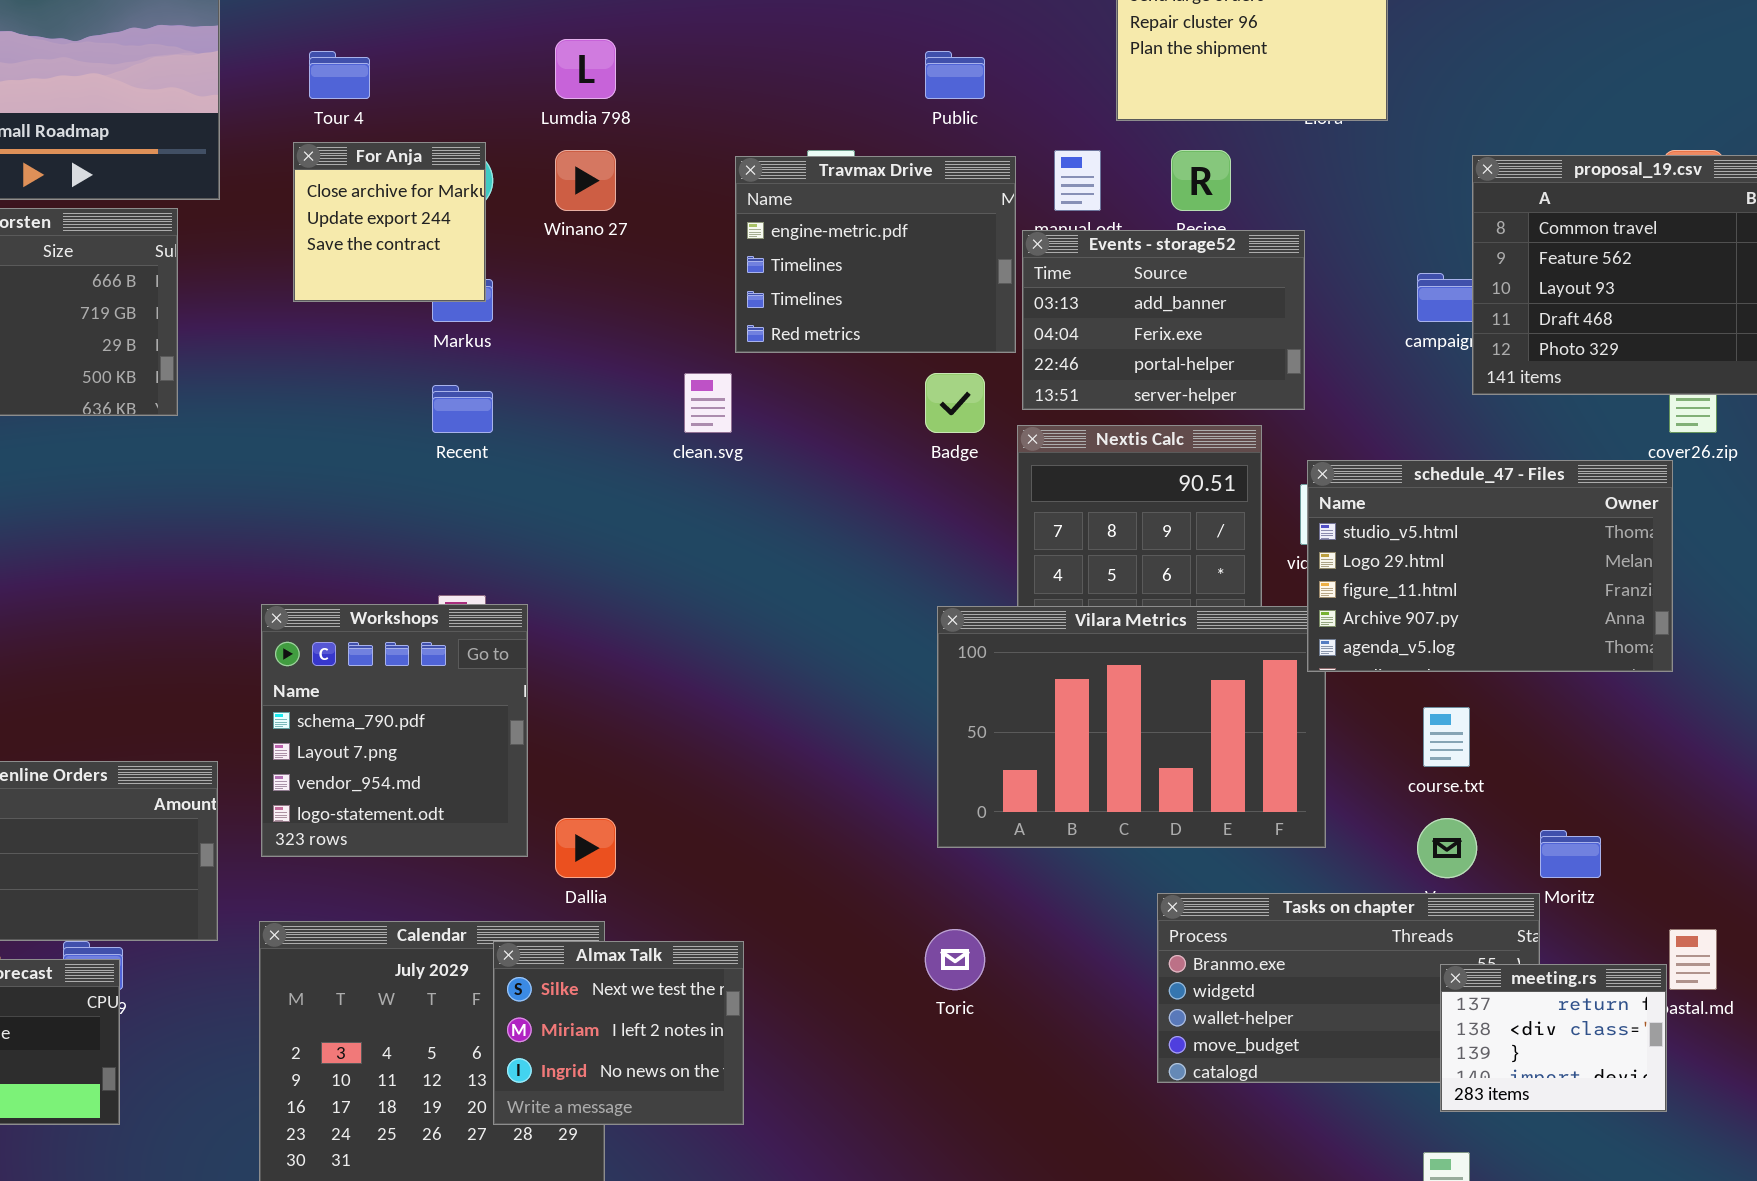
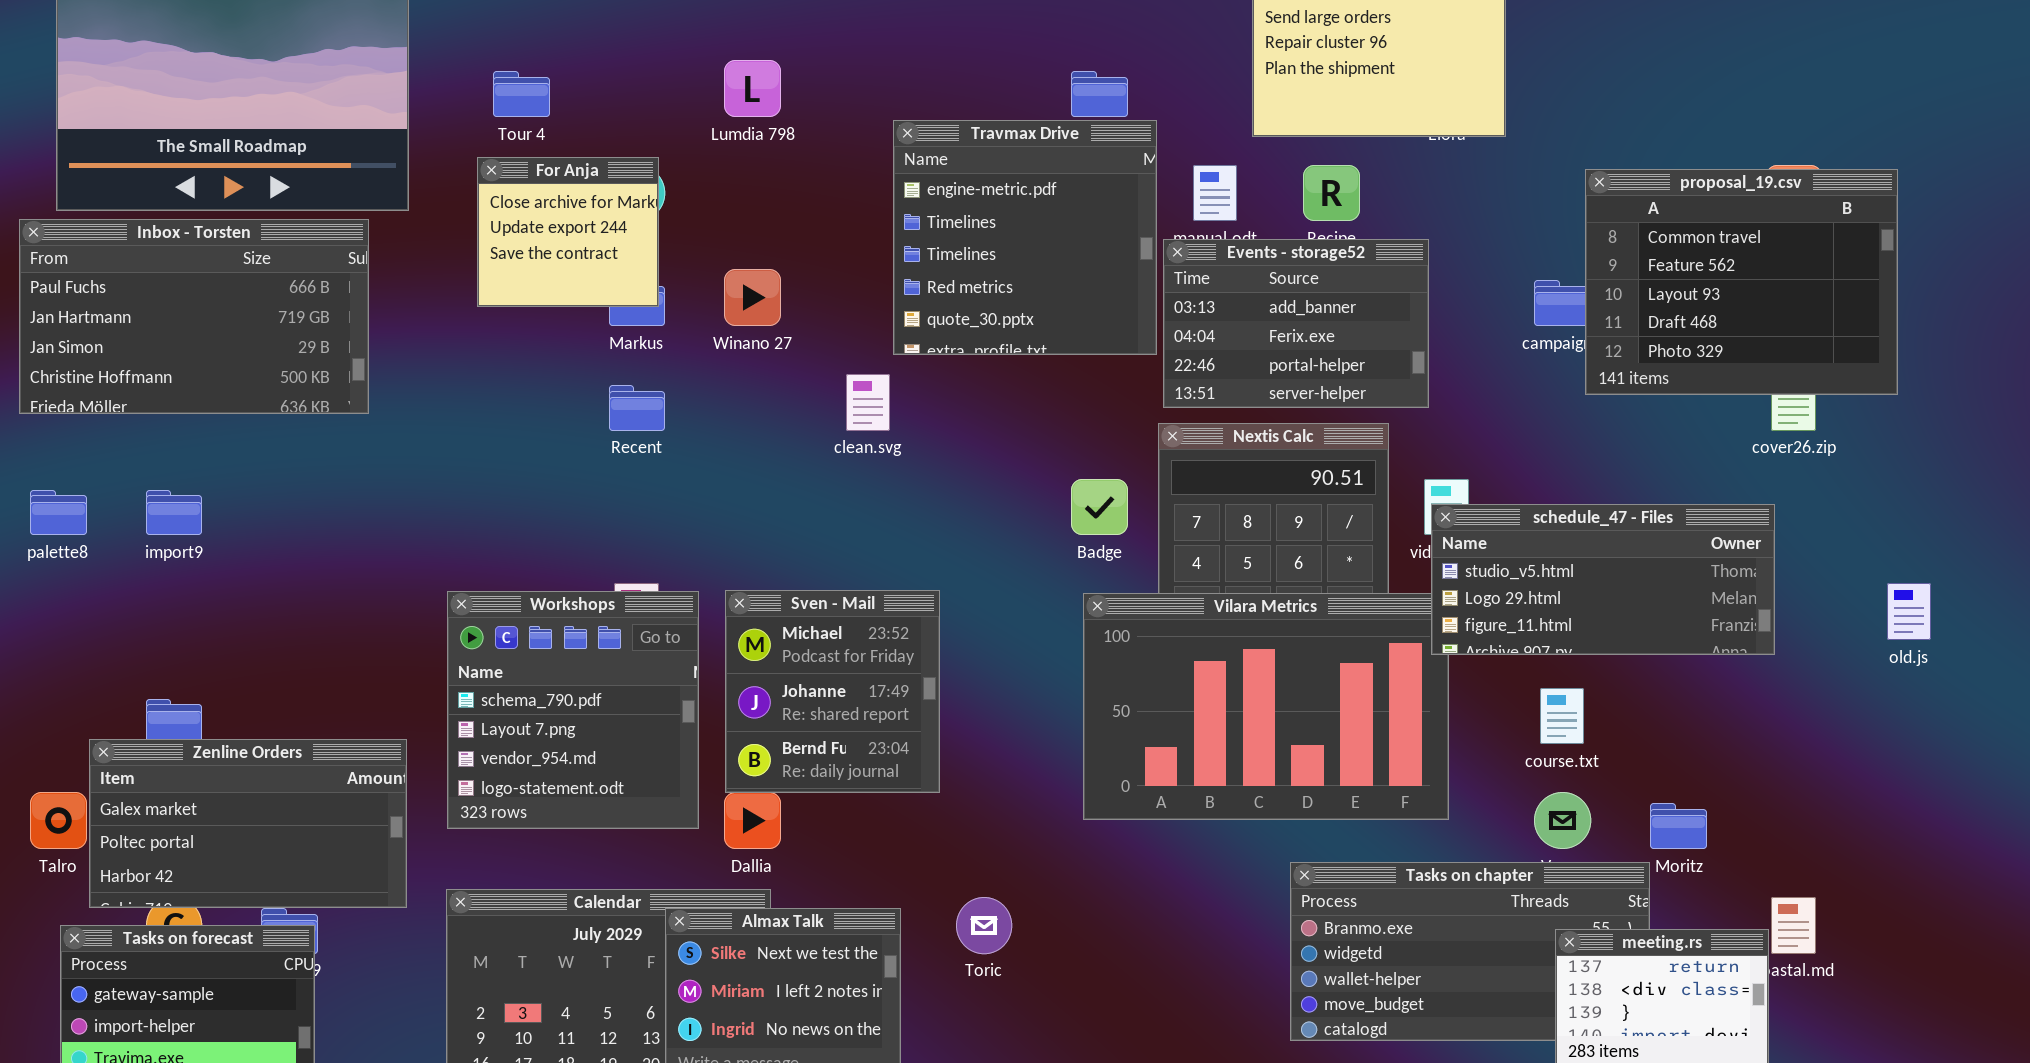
Winano 27: [555,150,616,211] -> [724,269,781,326], moved
Travmax Drive: [735,156,1016,353] -> [893,120,1157,355], resized
Badge: [925,373,985,433] -> [1071,479,1128,535], moved
schedule_47 - Files: [1307,460,1673,672] -> [1431,504,1775,655], resized
Sven - Mail: none -> [725,590,940,793], opened
Toric: [925,929,985,990] -> [956,897,1012,954], moved

